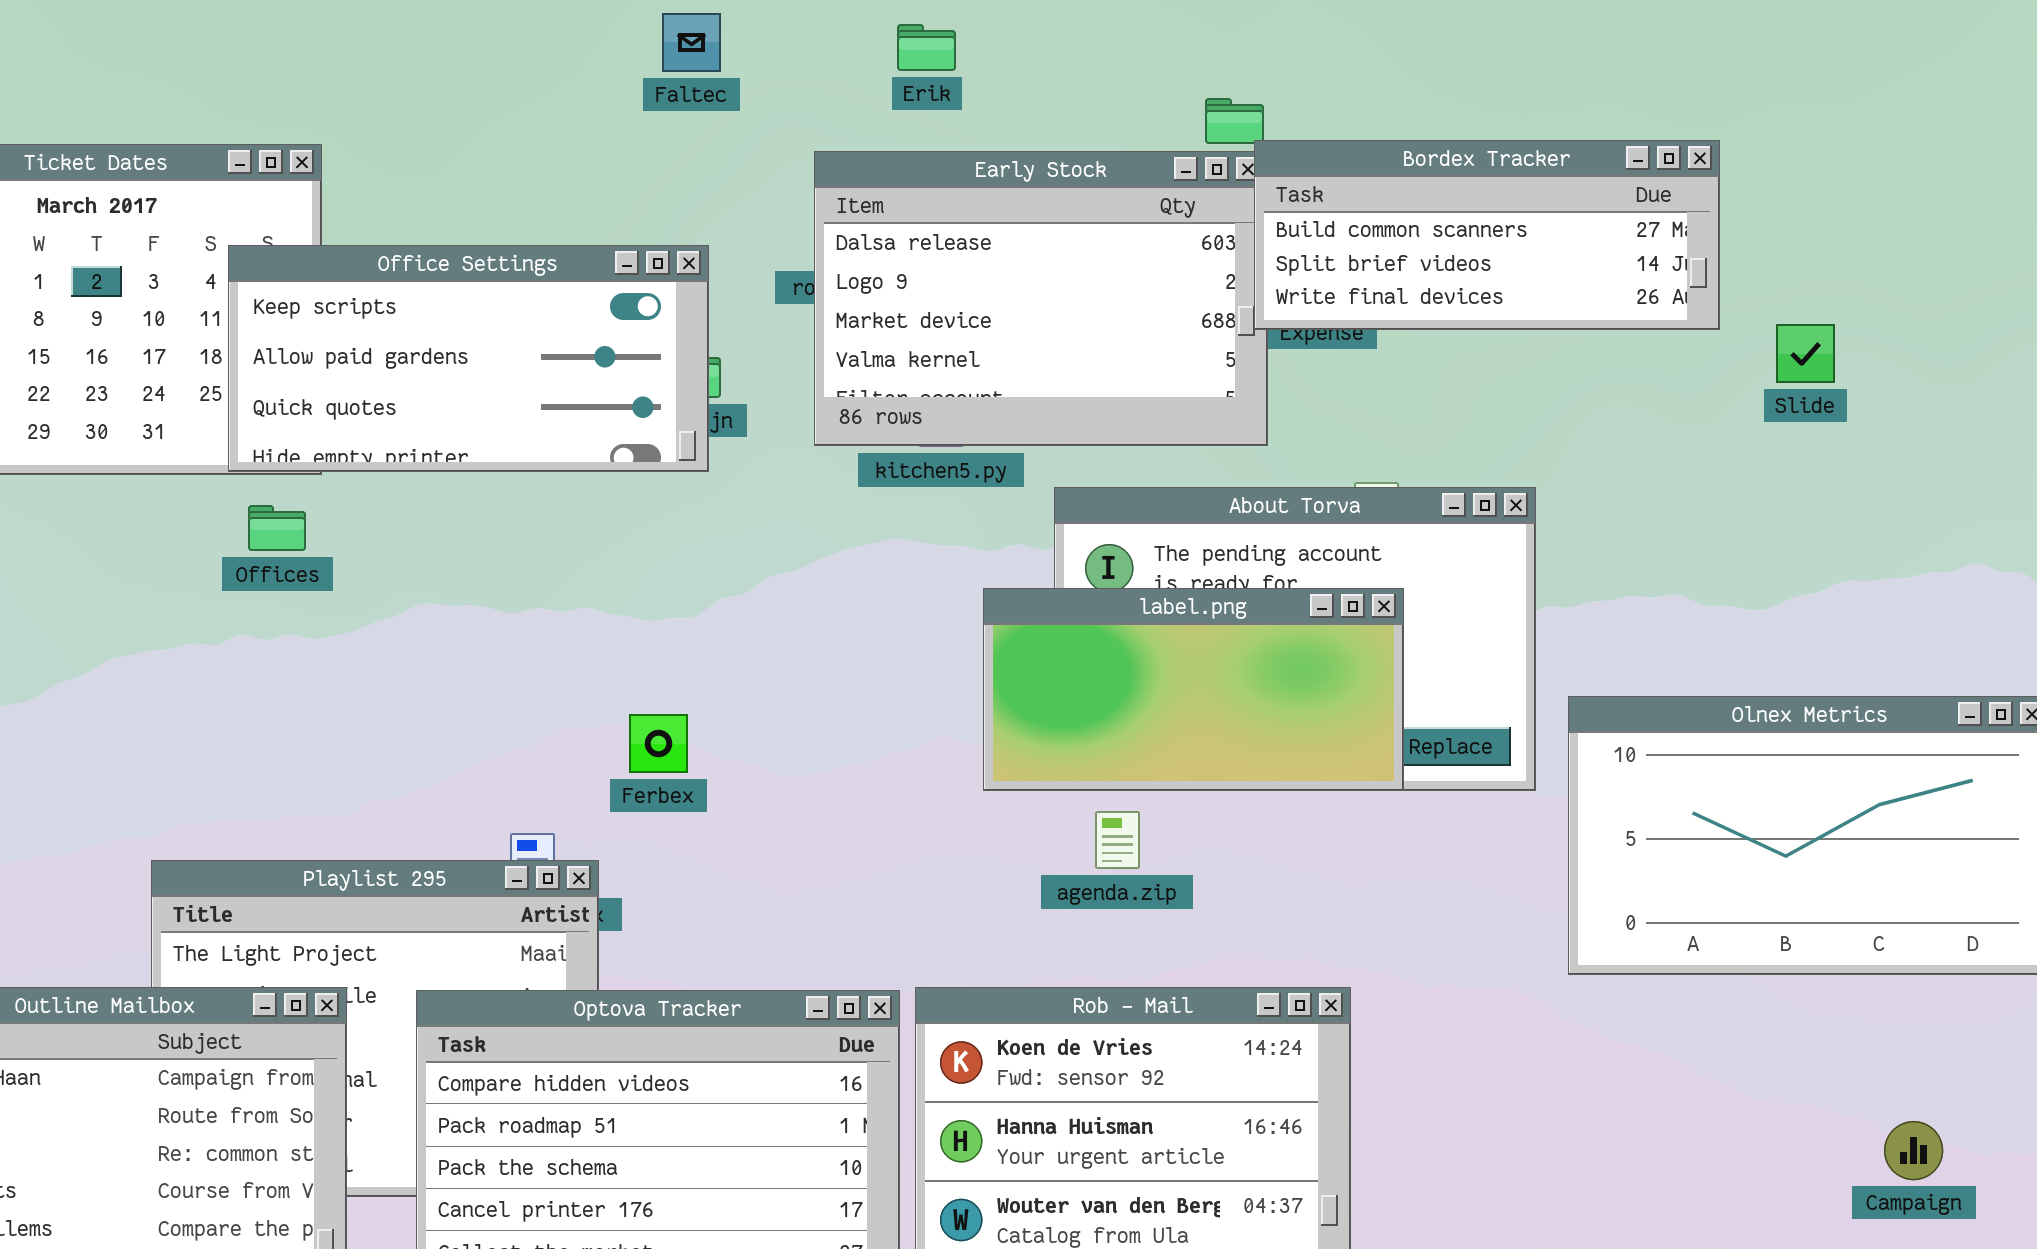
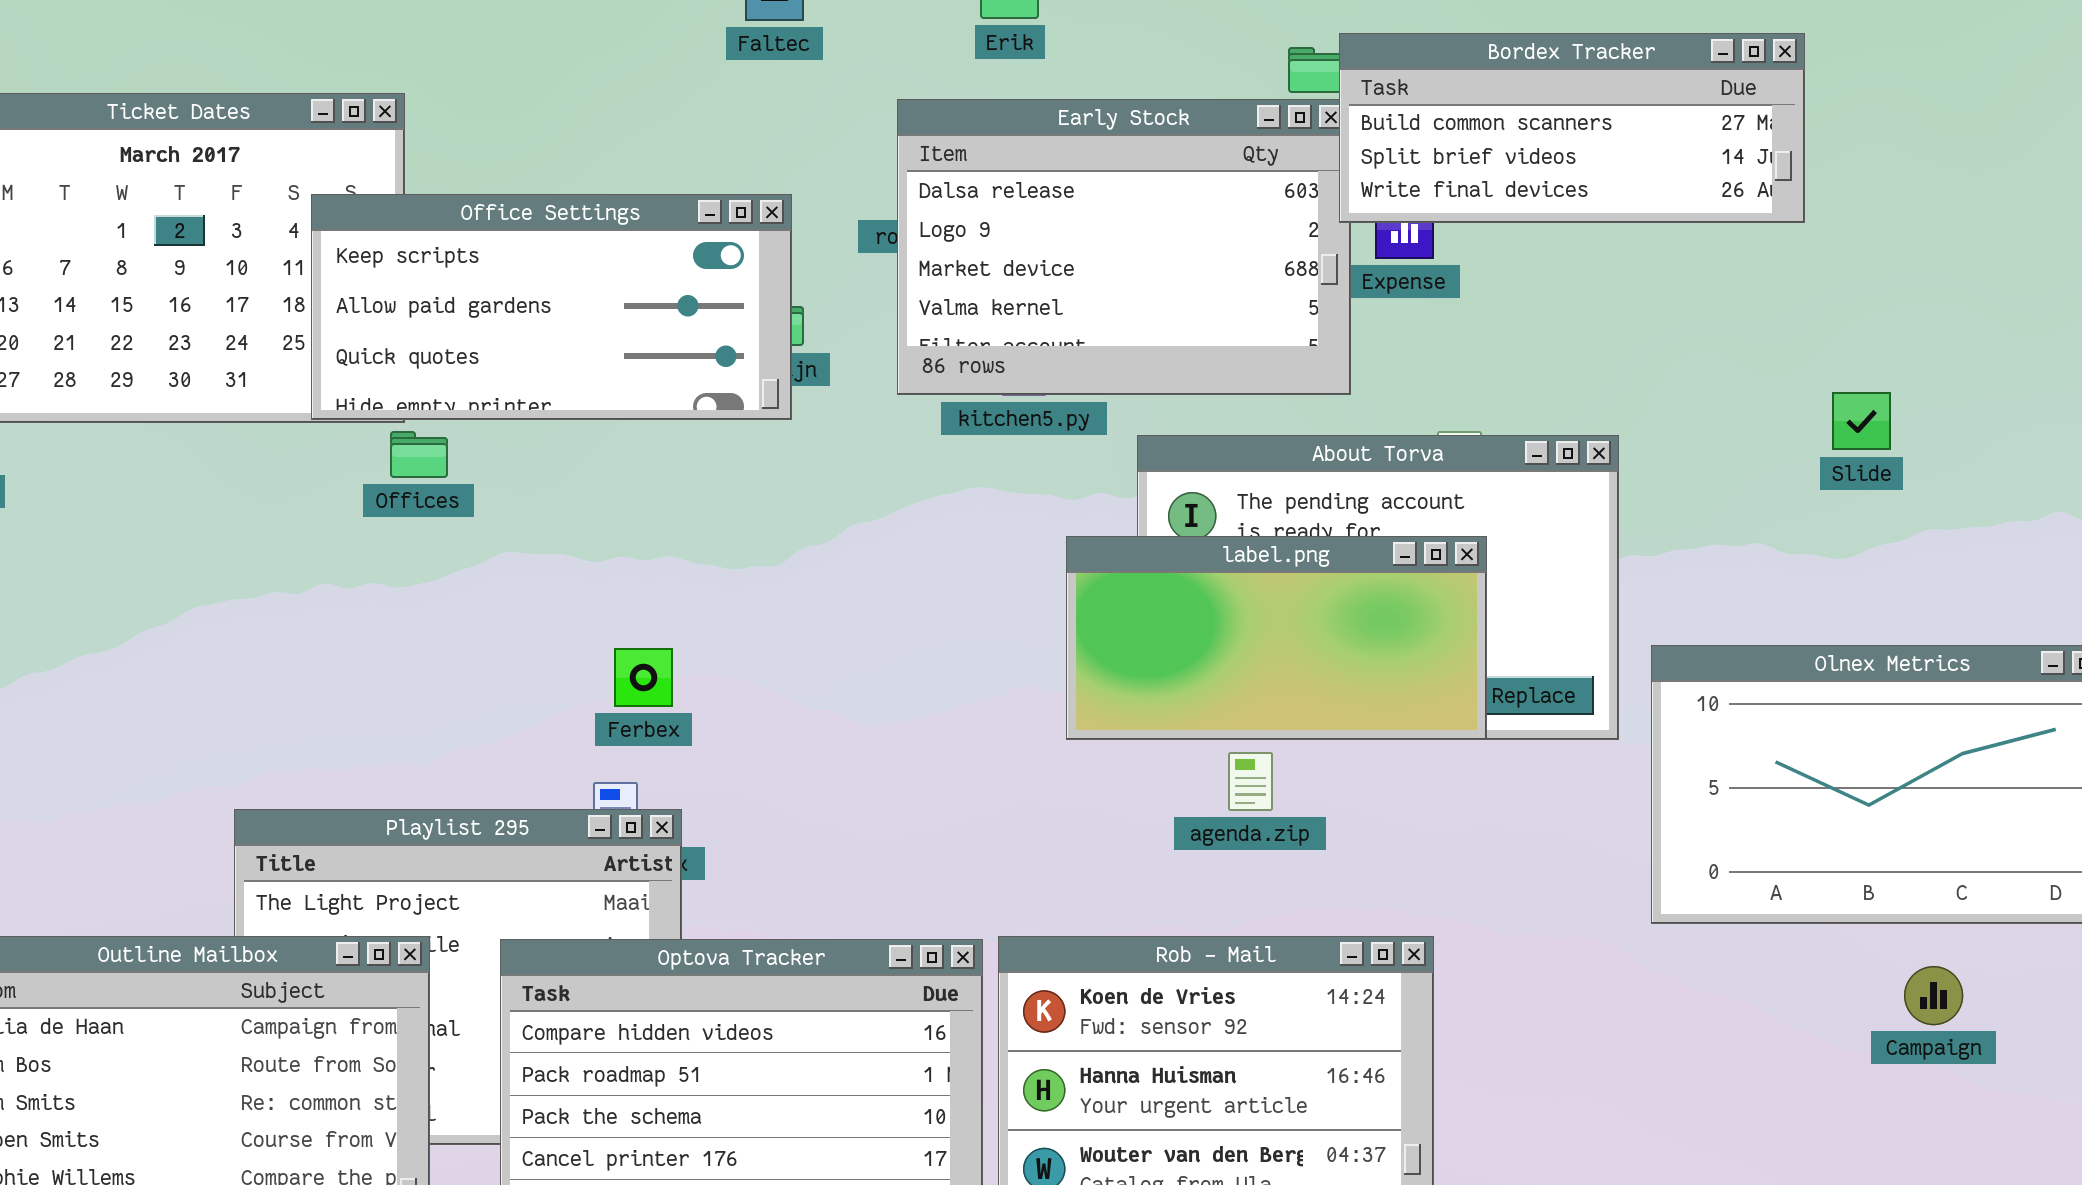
Bordex Tracker: [1254,140,1720,330] -> [1339,33,1805,223], moved
Slide: [1776,324,1835,383] -> [1832,392,1891,450], moved
Offices: [248,505,306,551] -> [390,431,448,478], moved
Ferbex: [629,714,688,773] -> [614,648,673,707], moved
agenda.zip: [1095,811,1140,869] -> [1228,752,1273,811], moved
Campaign: [1884,1121,1943,1180] -> [1904,966,1963,1025], moved

